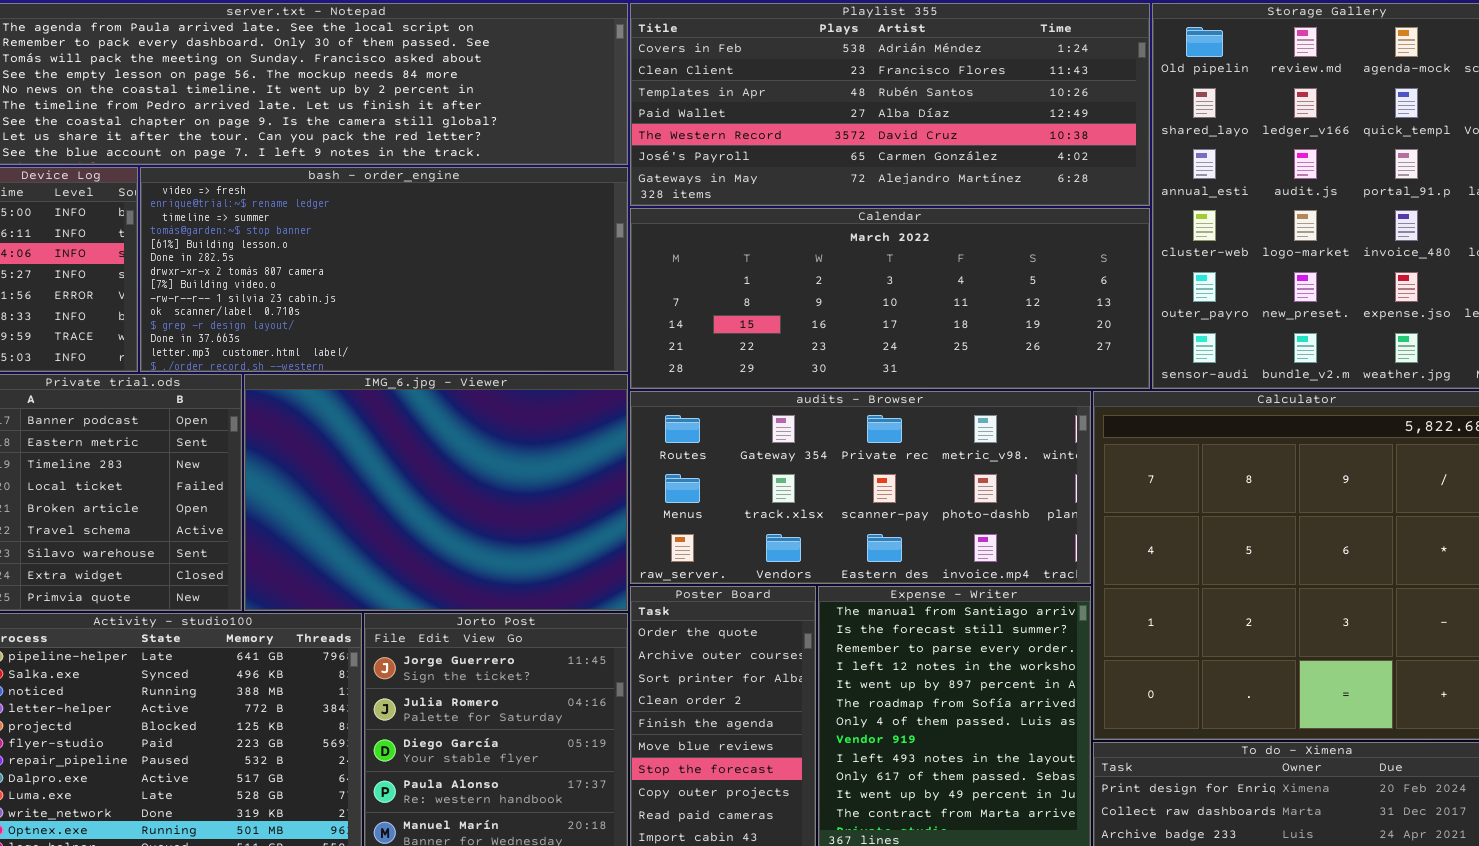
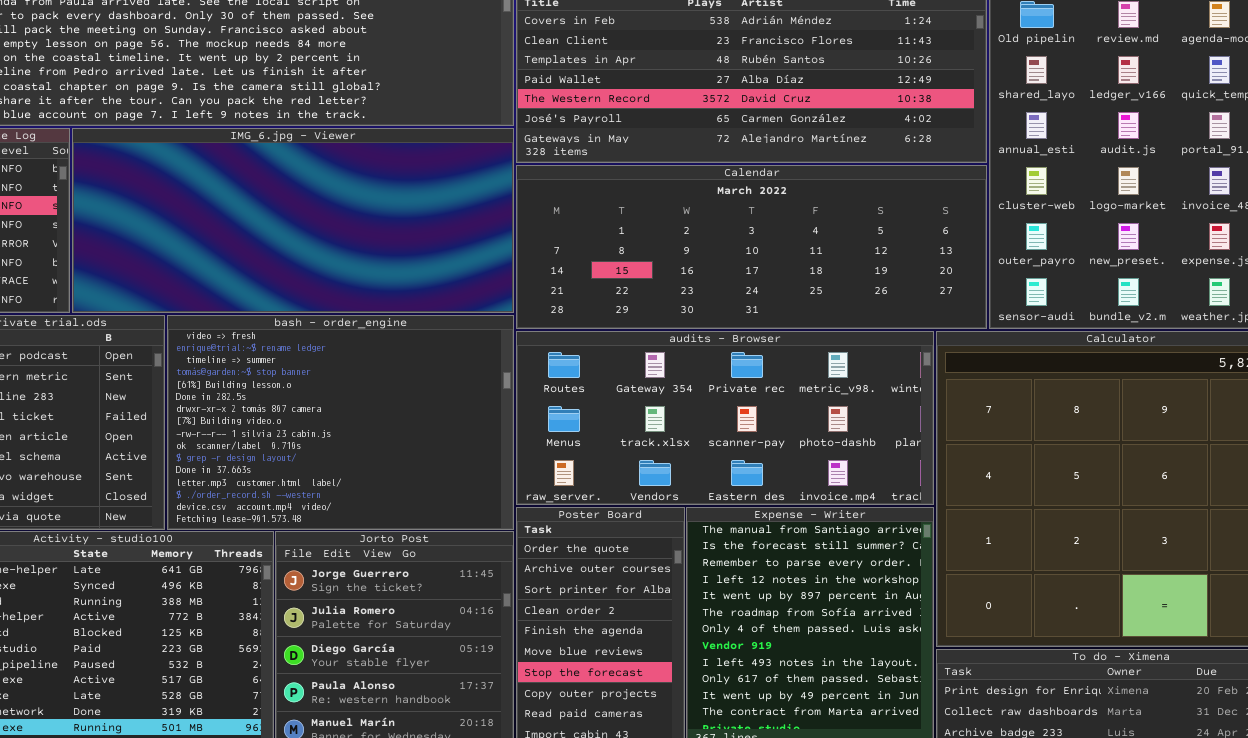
bash - order_engine: [140,167,628,372] -> [167,315,514,530], moved, resized
IMG_6.jpg - Viewer: [244,374,628,611] -> [72,128,514,313], moved, resized

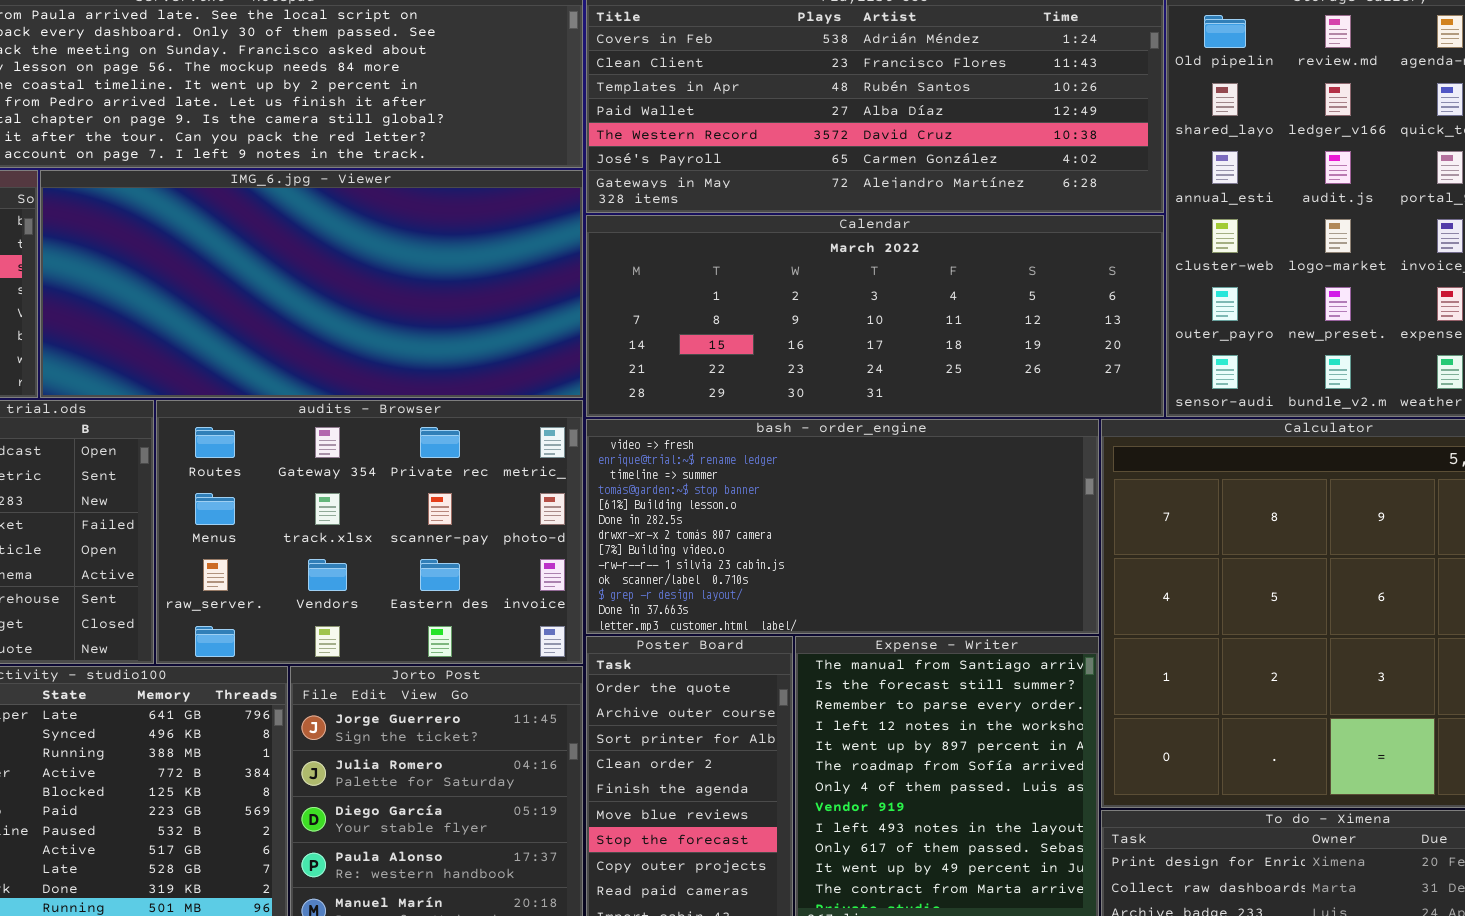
bash - order_engine: [167,315,514,530] -> [586,419,1099,634], moved, resized
audits - Browser: [516,331,934,505] -> [156,400,583,664], moved, resized

